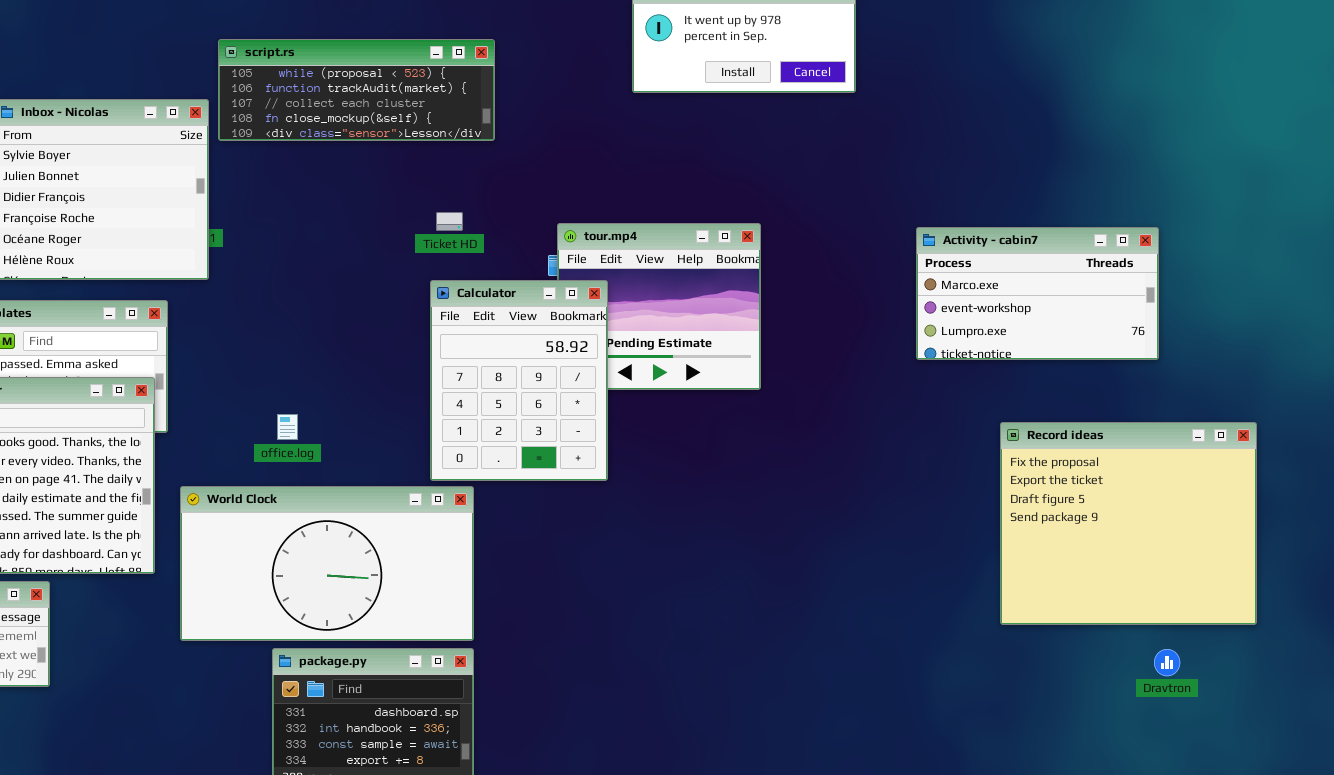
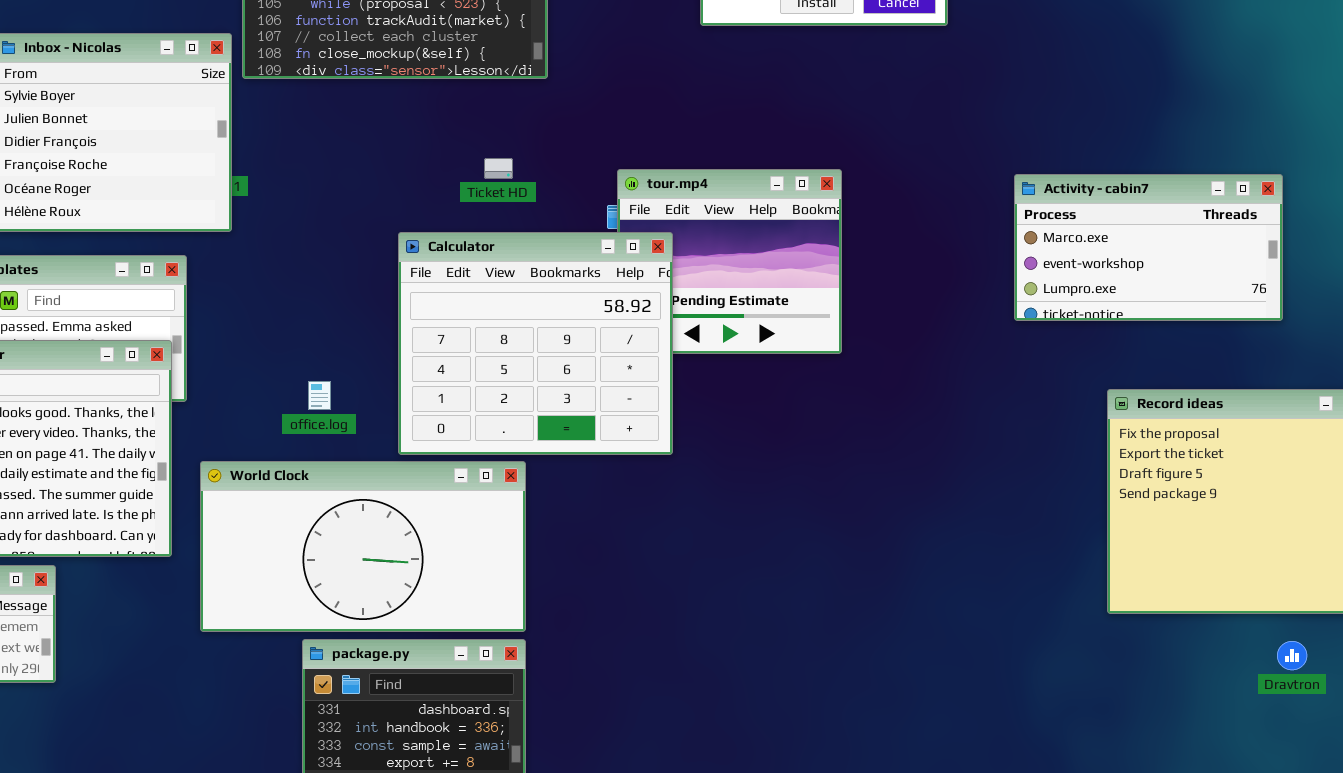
Calculator: [430,280,608,481] -> [398,232,673,455], resized

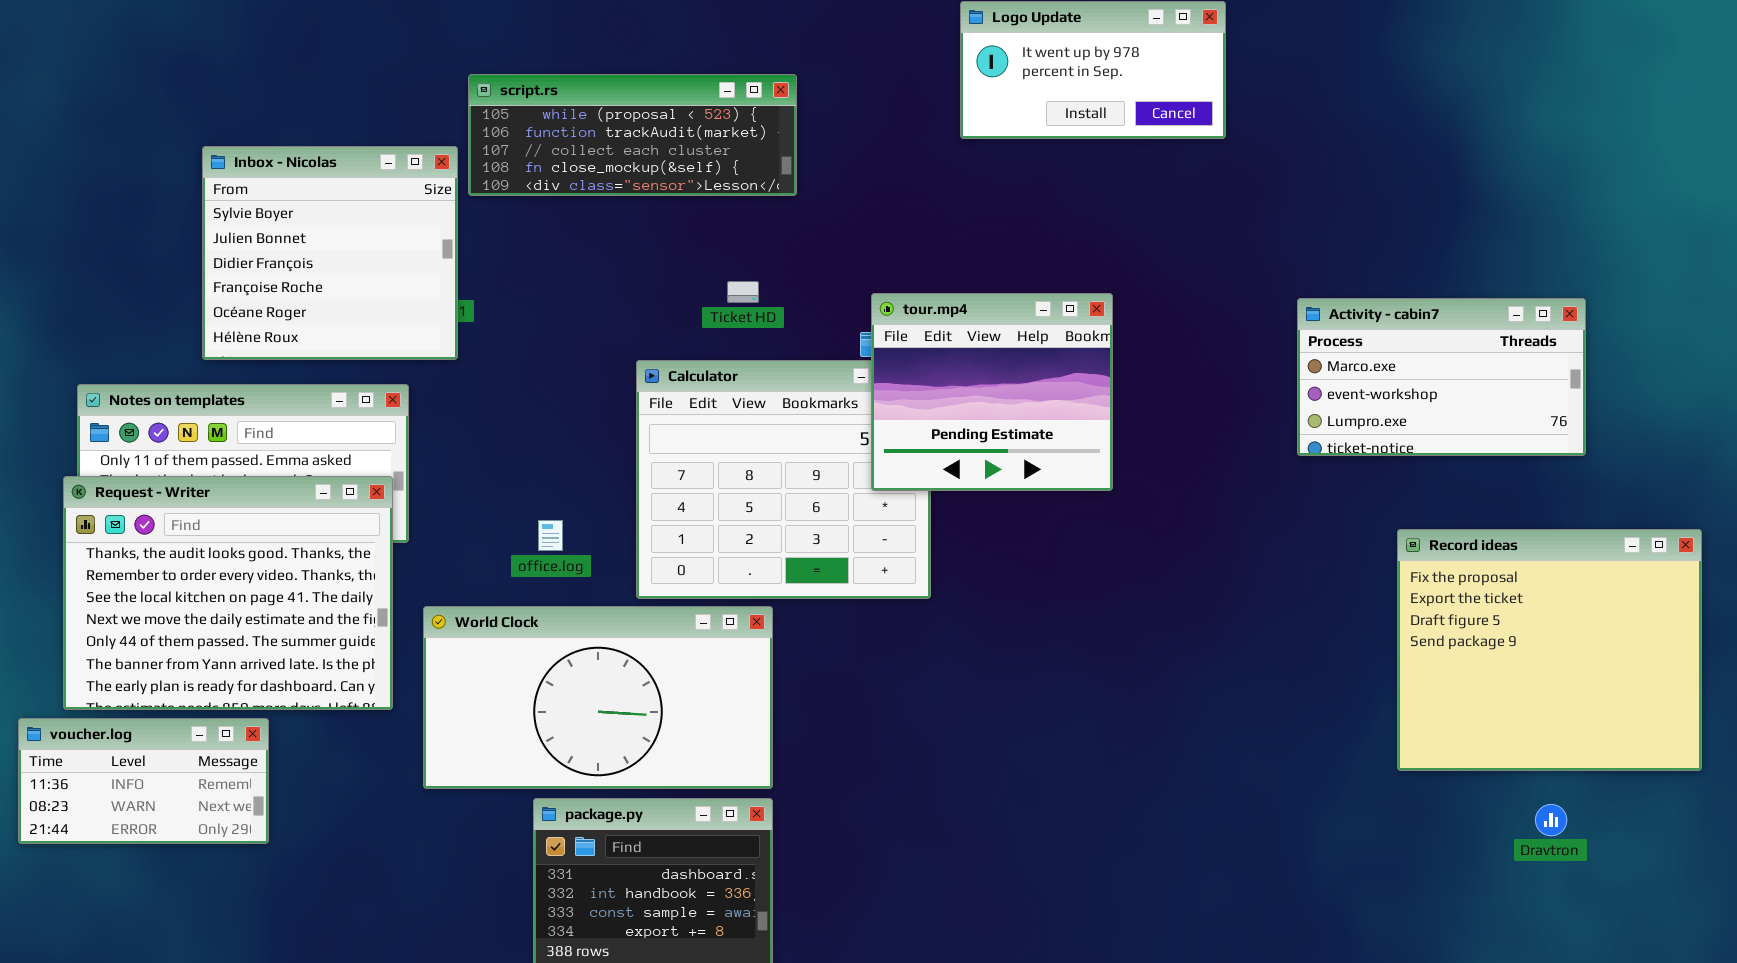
tour.mp4: [617,169,842,354] -> [871,293,1113,491], raised
Dravtron: [1277,641,1307,670] -> [1535,804,1567,836], moved

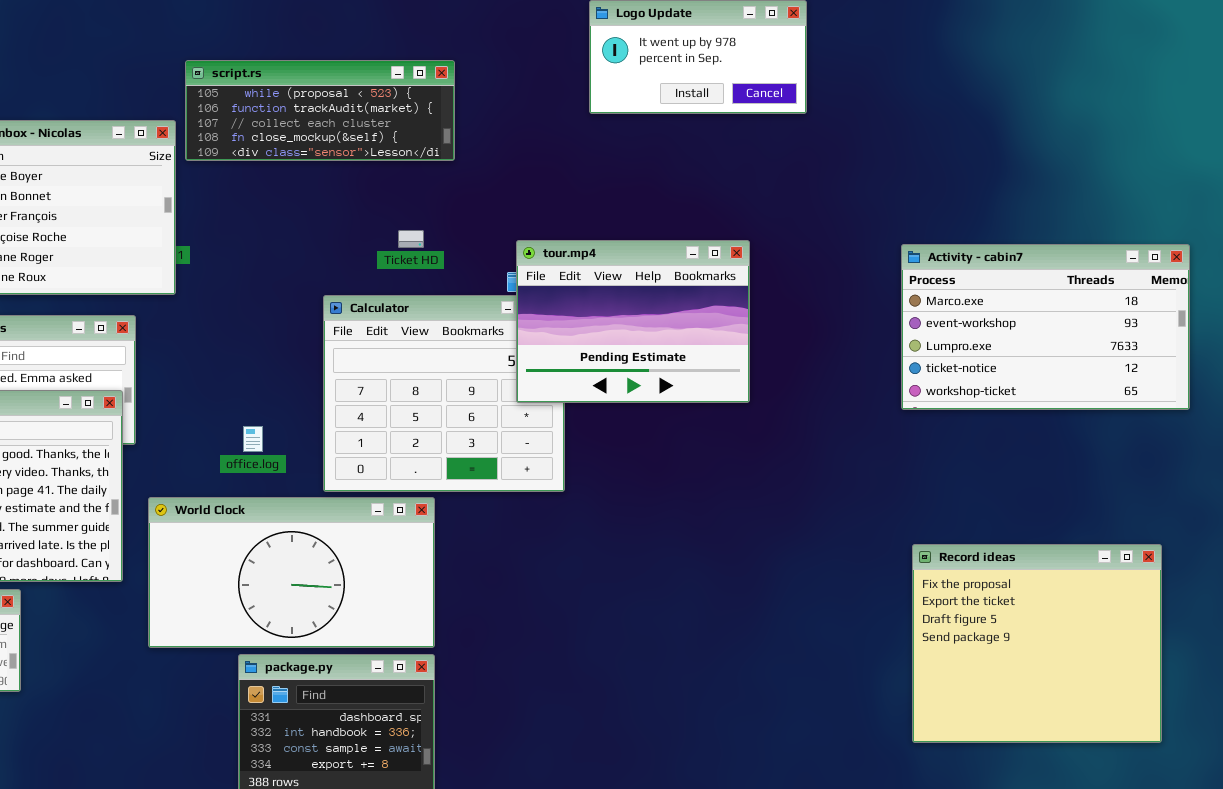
tour.mp4: [871,293,1113,491] -> [516,240,750,403], resized
Activity - cabin7: [1297,298,1586,456] -> [901,244,1190,410], moved, resized
Record ideas: [1397,529,1702,771] -> [912,544,1162,743], moved

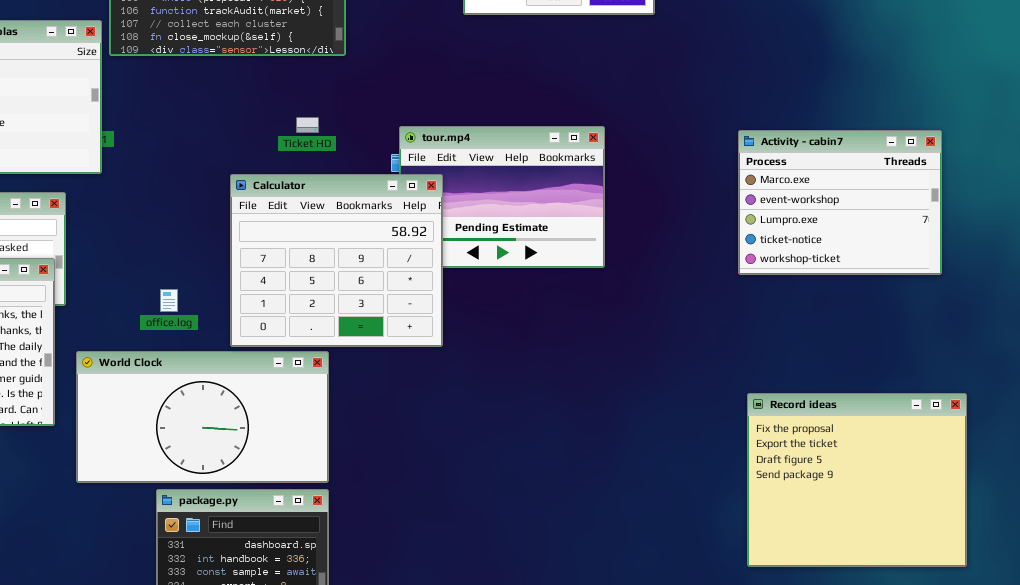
Activity - cabin7: [901,244,1190,410] -> [738,130,942,275], resized
Calculator: [323,295,565,492] -> [230,174,443,347], raised

